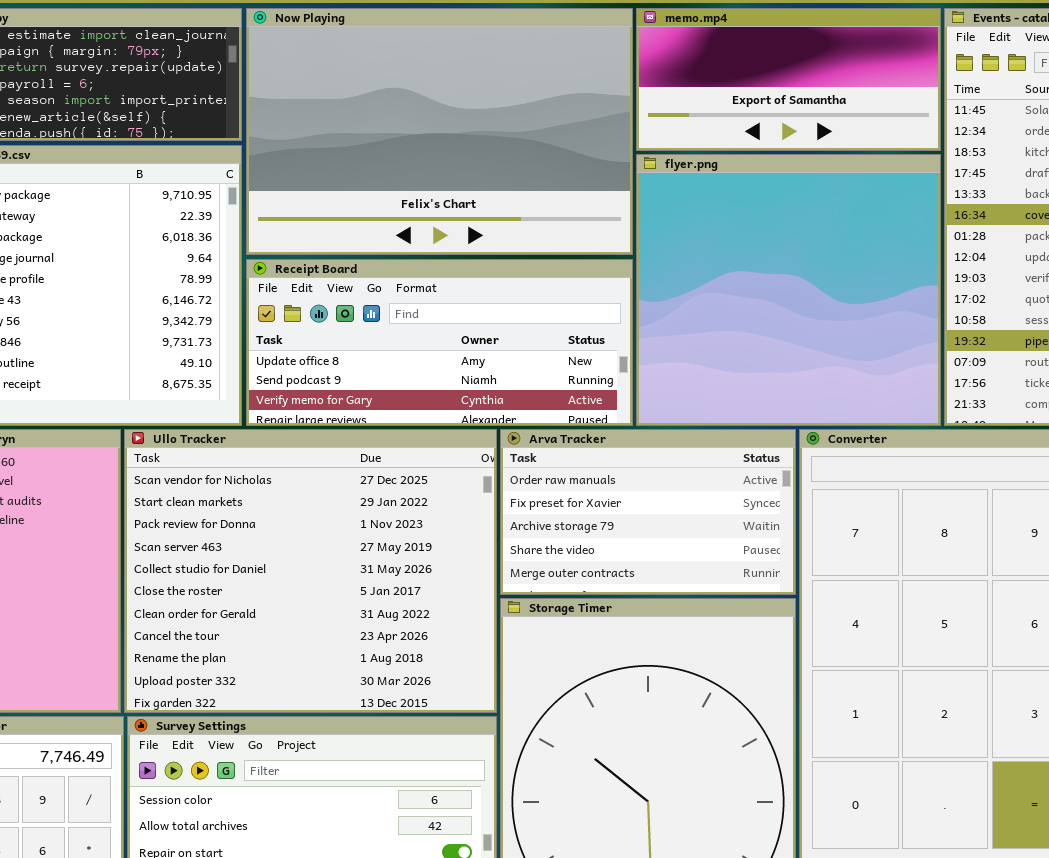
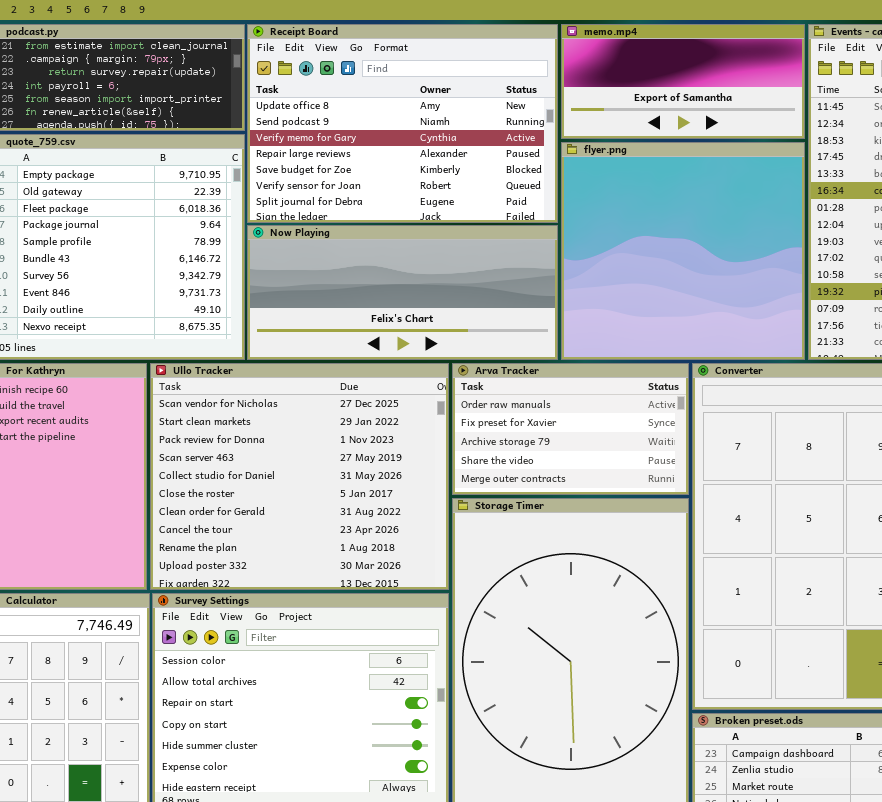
Now Playing: [246,8,633,255] -> [247,225,558,360], moved, resized
Receipt Board: [246,259,633,426] -> [247,24,558,223], moved, resized

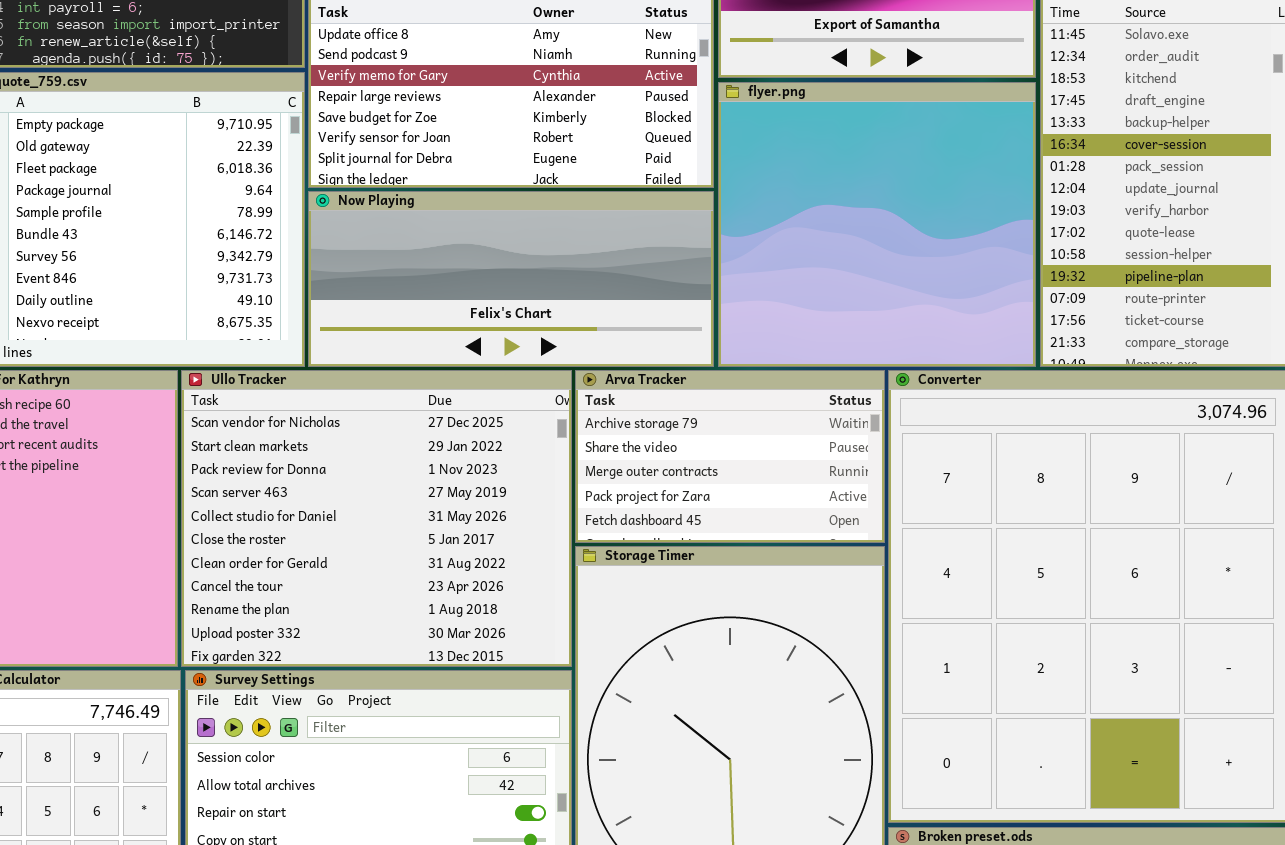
Arva Tracker: [452,363,689,495] -> [575,370,885,543], scrolled down 2 rows

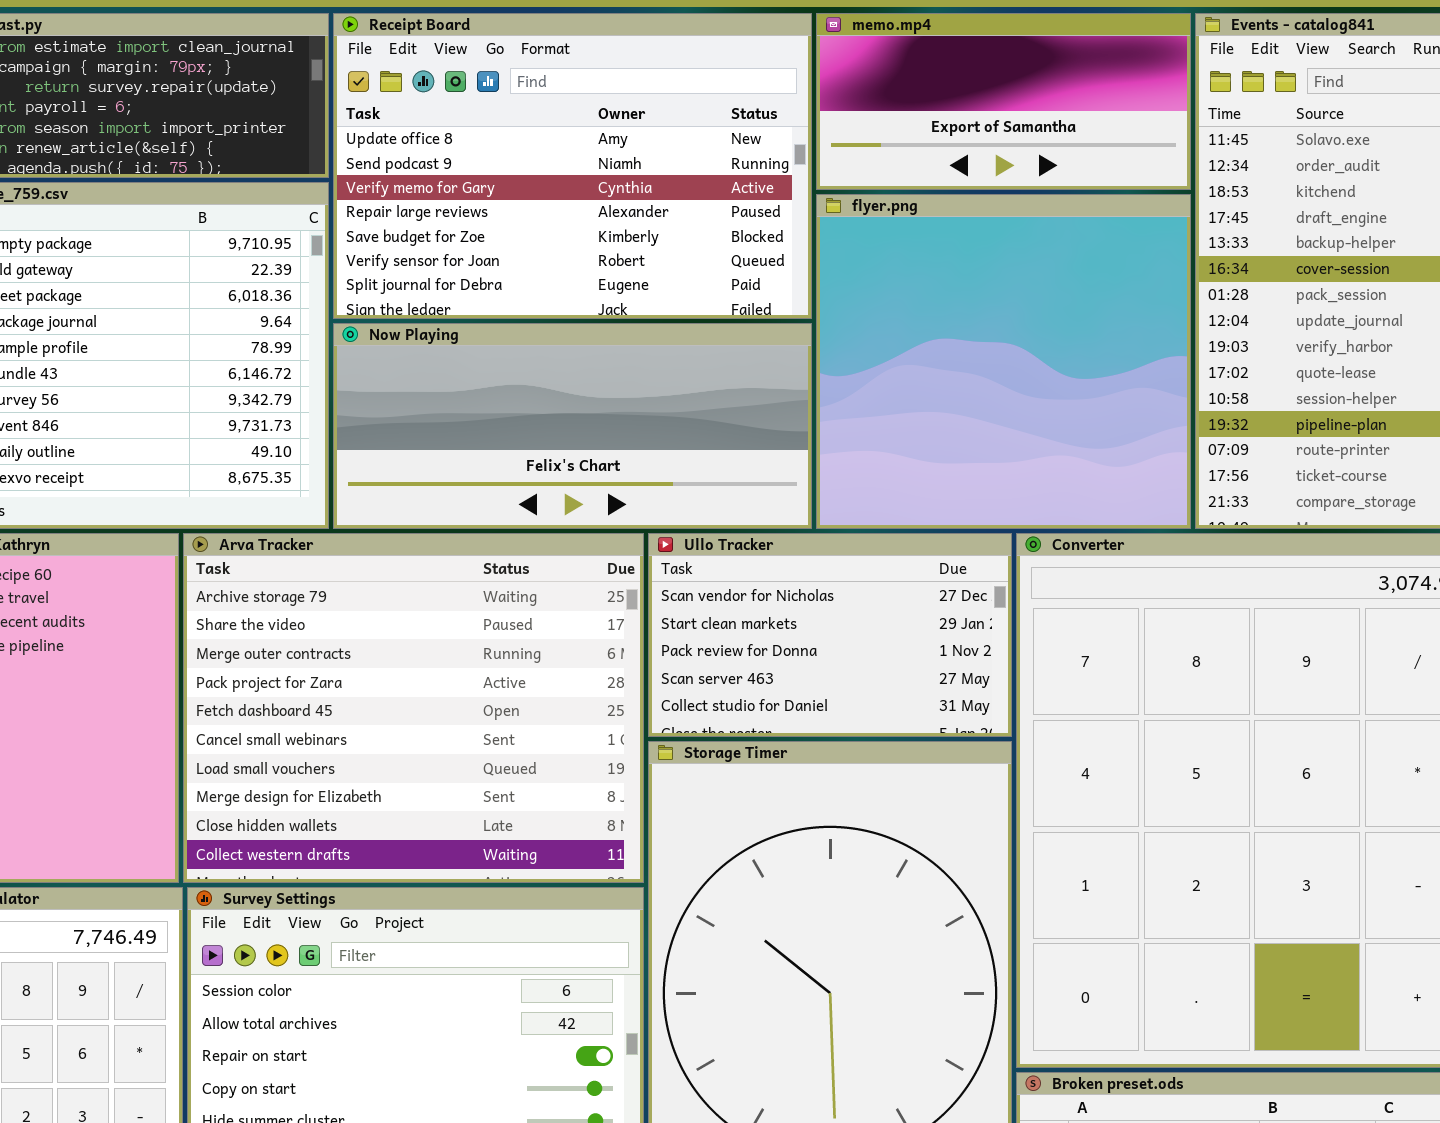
Ullo Tracker: [181,370,572,667] -> [648,533,1012,737], moved, resized
Arva Tracker: [575,370,885,543] -> [183,533,644,883], moved, resized

